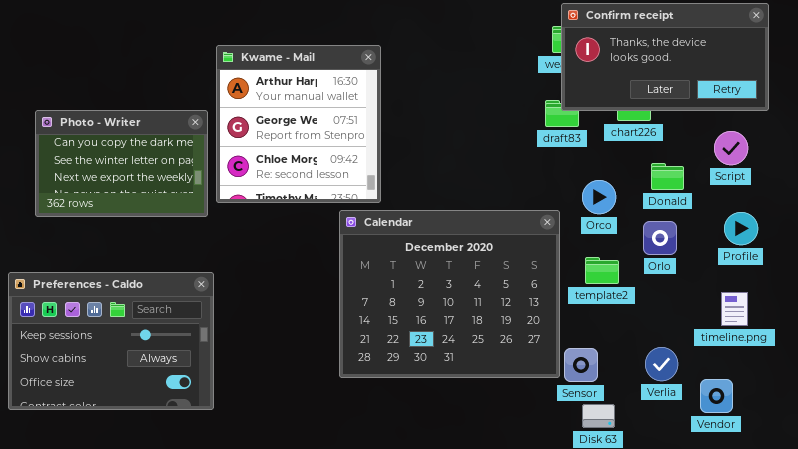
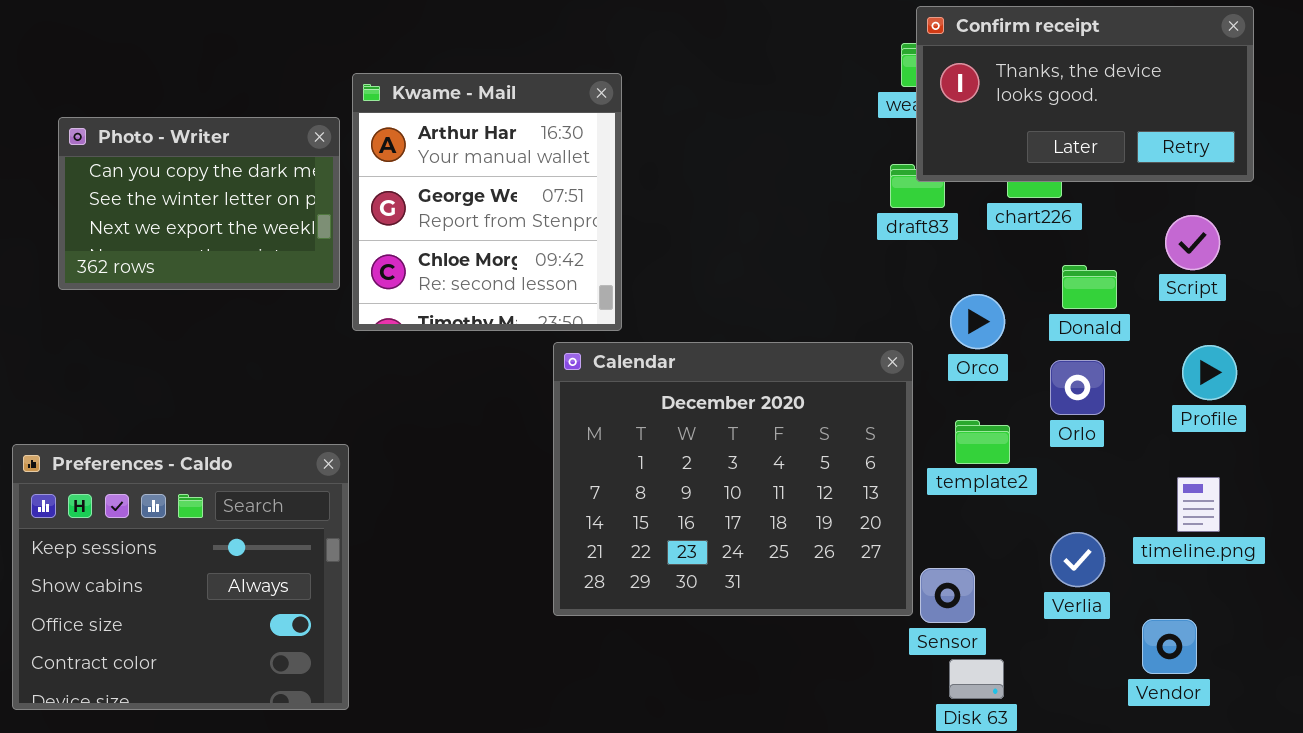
Photo - Writer: [35,110,208,217] -> [58,117,340,290], moved
Preferences - Caldo: [8,272,214,410] -> [12,444,349,710], resized
Verlia: [645,347,678,381] -> [1050,532,1105,587], moved

